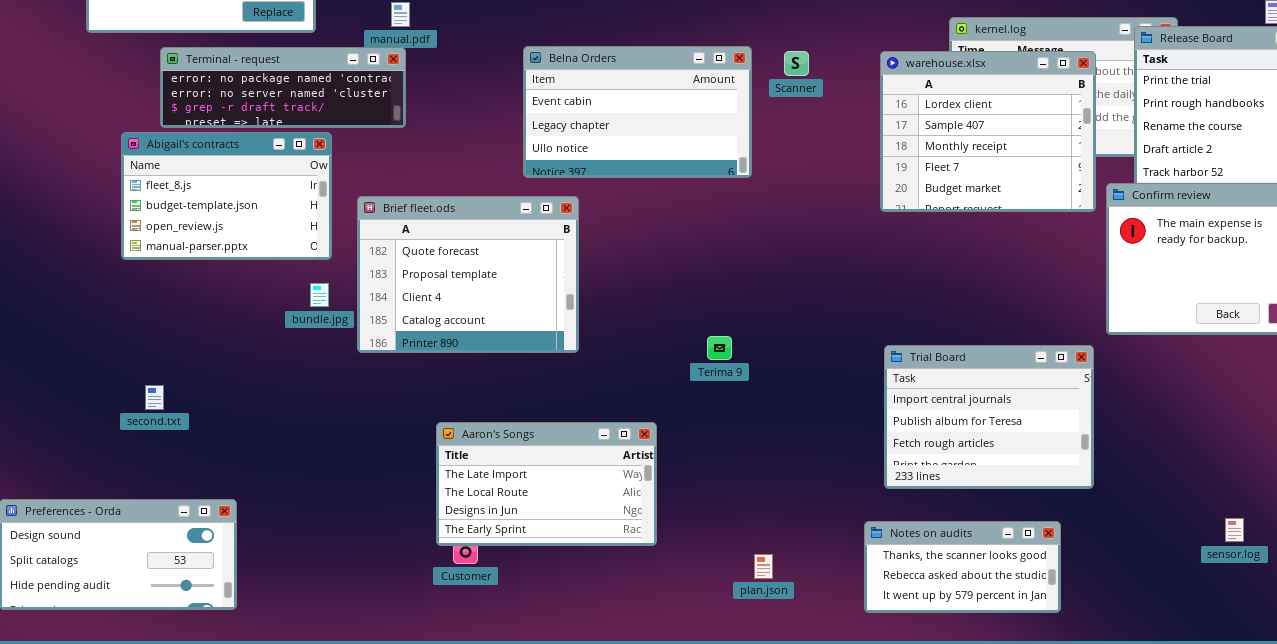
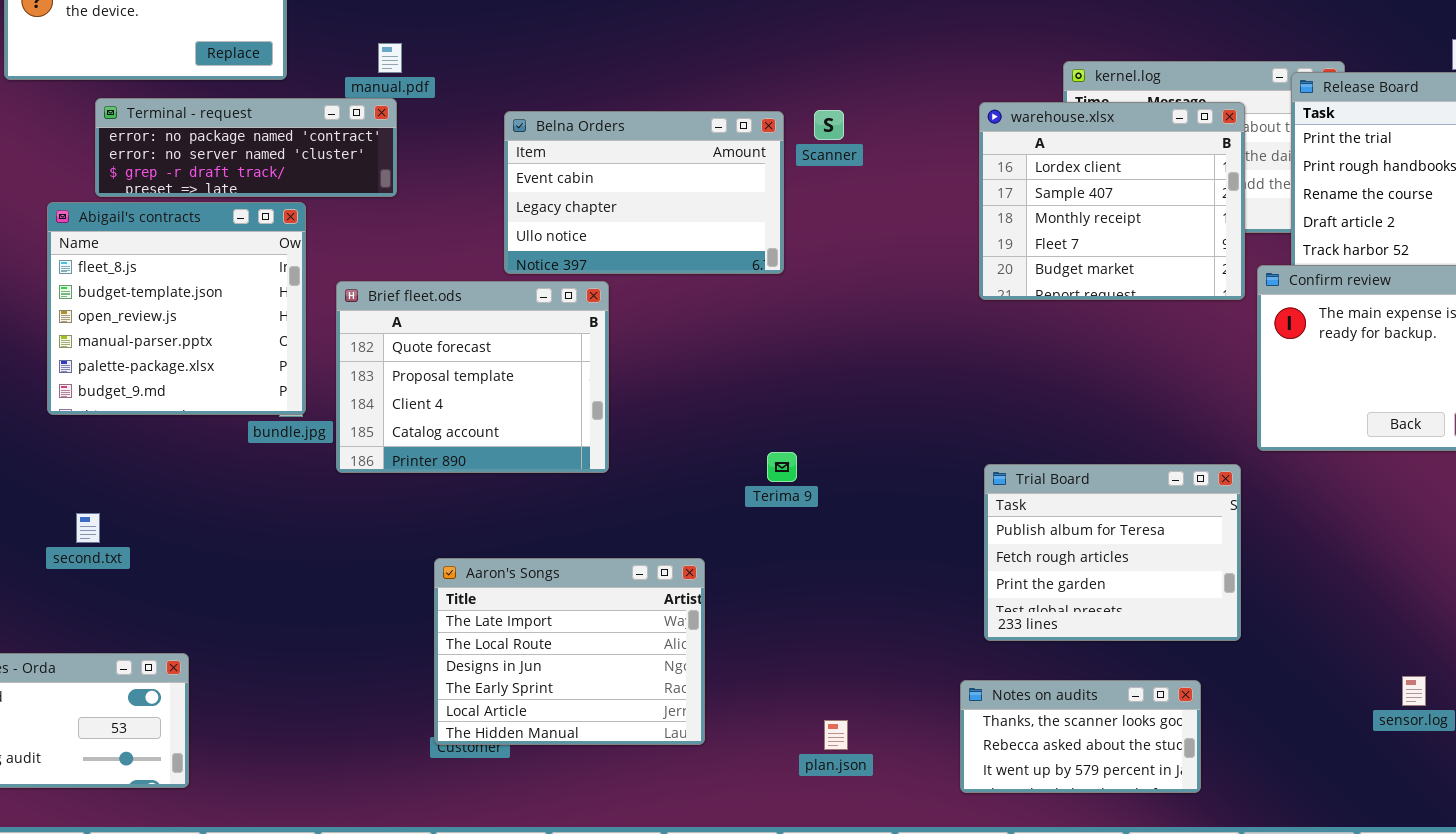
Belna Orders: [523,46,752,178] -> [504,111,784,274], moved
Scanner: [784,51,809,76] -> [814,110,844,140], moved
Abigail's contracts: [121,132,332,260] -> [47,202,306,415], resized
Trial Board: [884,345,1094,489] -> [984,464,1241,641], scrolled down 1 row
Aaron's Songs: [436,422,657,546] -> [434,558,705,745], resized

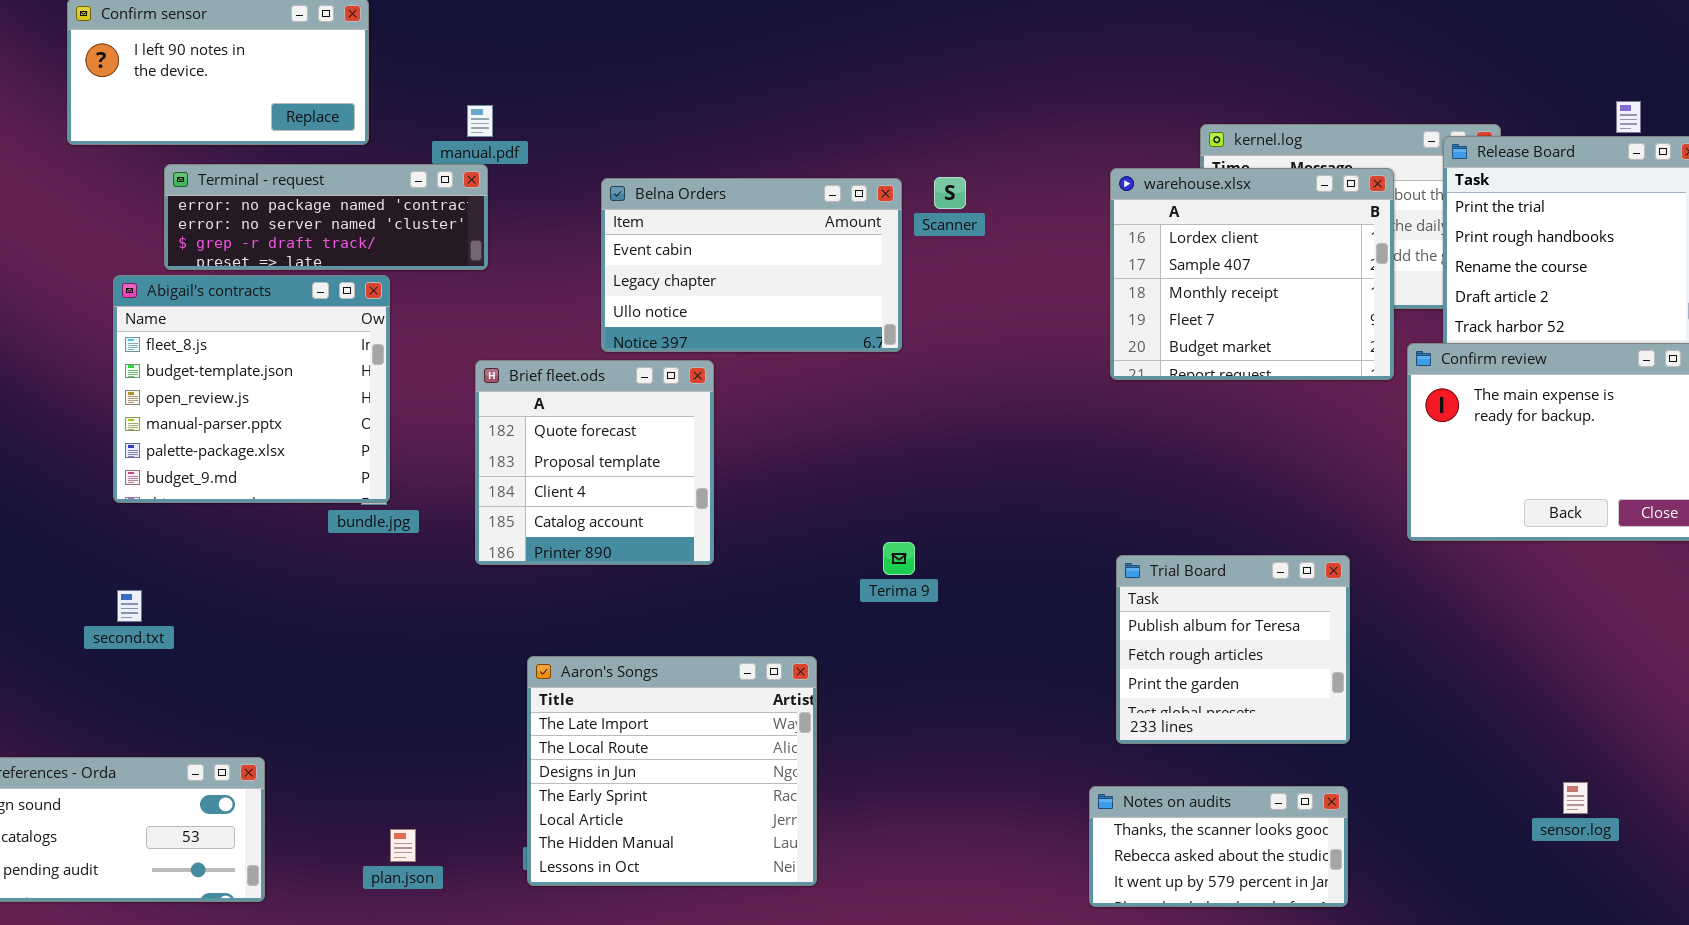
Brief fleet.ods: [336,281,609,473] -> [475,360,714,565], resized
Trial Board: [984,464,1241,641] -> [1116,555,1350,744], resized
second.txt: [76,513,100,543] -> [117,590,142,622], moved
Aaron's Songs: [434,558,705,745] -> [527,656,817,886], resized
plan.json: [824,720,848,750] -> [390,829,416,862], moved

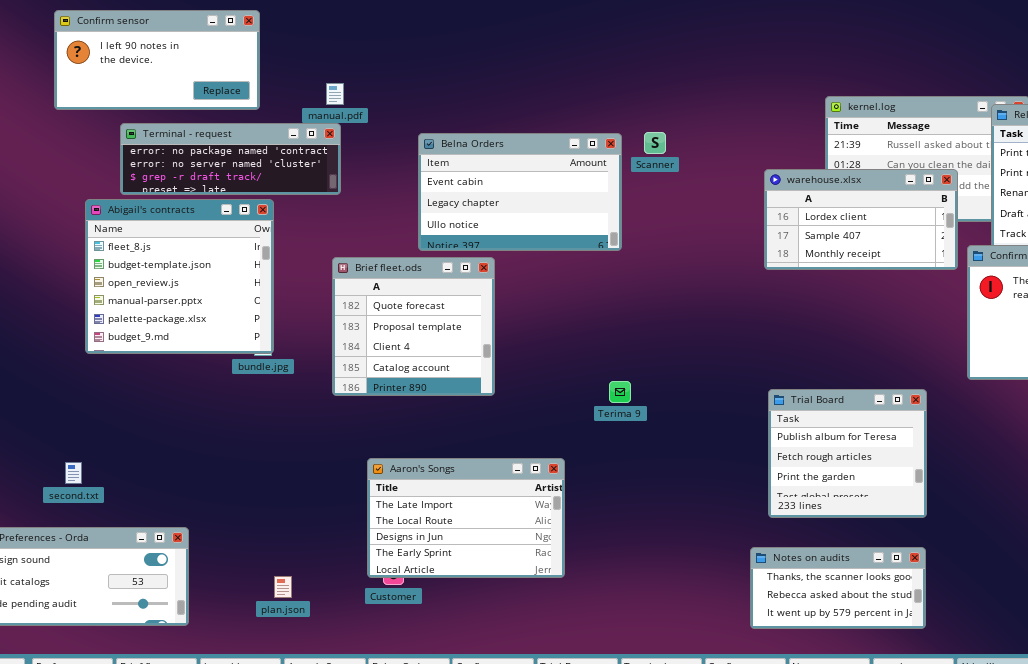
warehouse.xlsx: [1110,168,1394,380] -> [764,169,958,270], resized
second.txt: [117,590,142,622] -> [65,462,82,484], moved
Aaron's Songs: [527,656,817,886] -> [367,458,565,578], resized

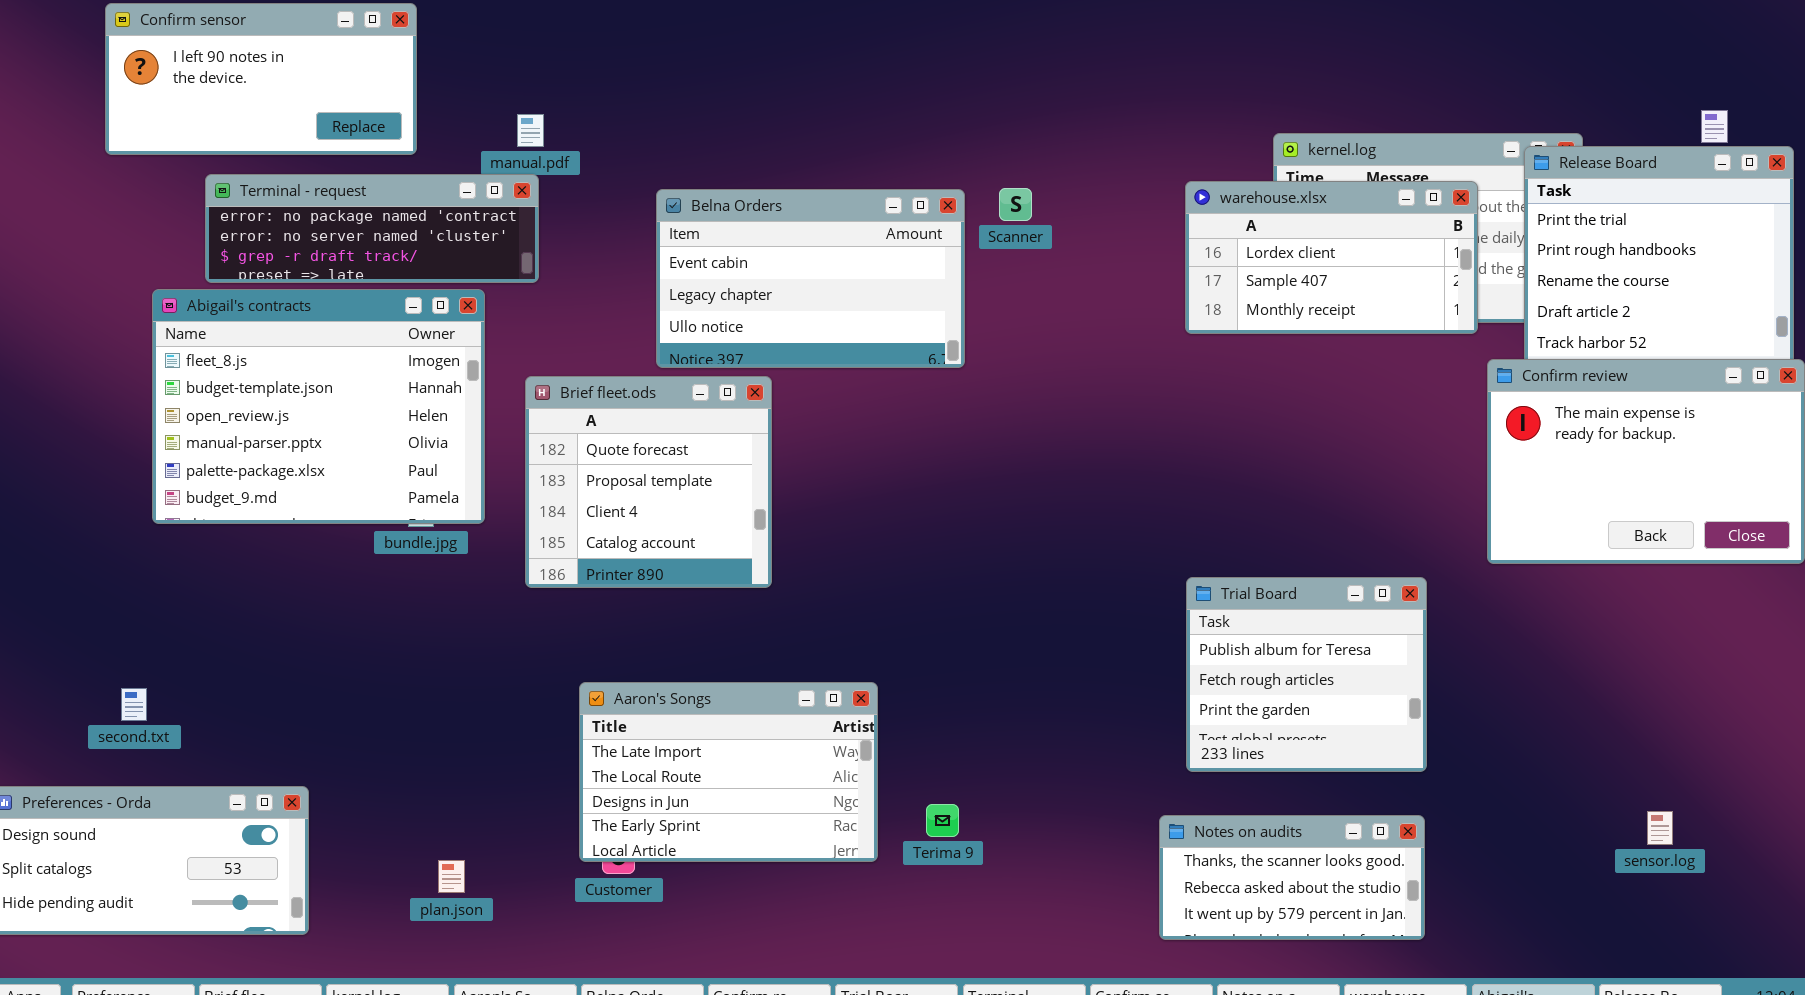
warehouse.xlsx: [764,169,958,270] -> [1185,181,1478,334], moved
Abigail's contracts: [85,199,274,354] -> [152,289,485,524], resized
Terima 9: [609,381,631,403] -> [926,804,959,837], moved

